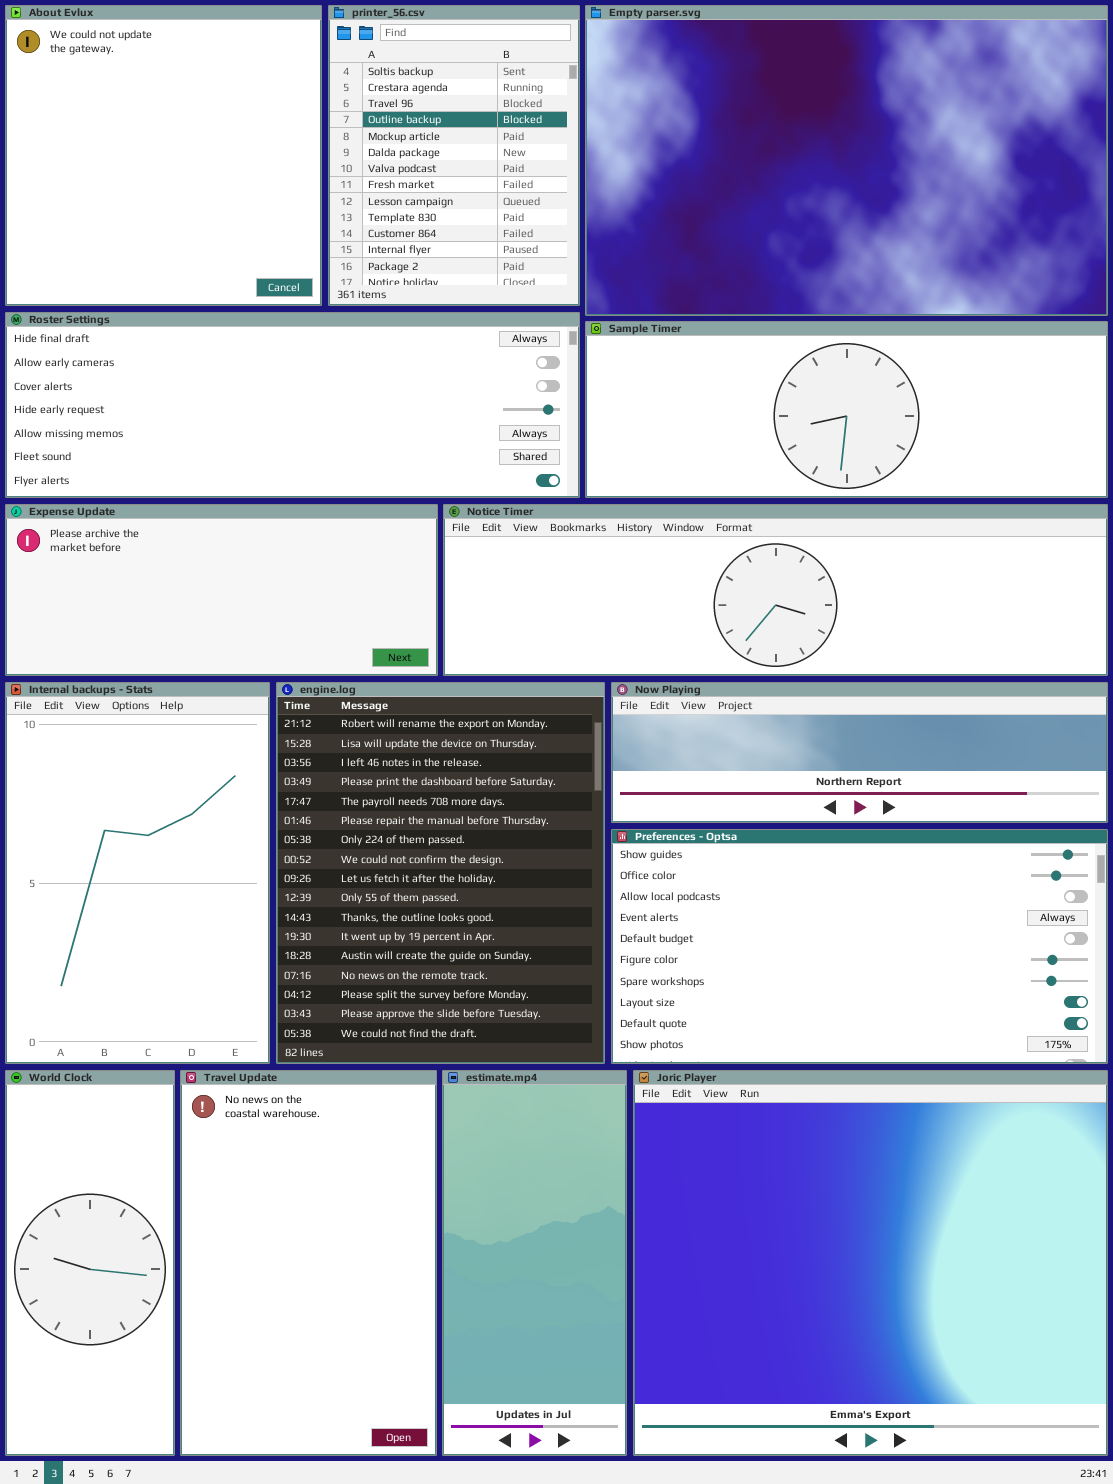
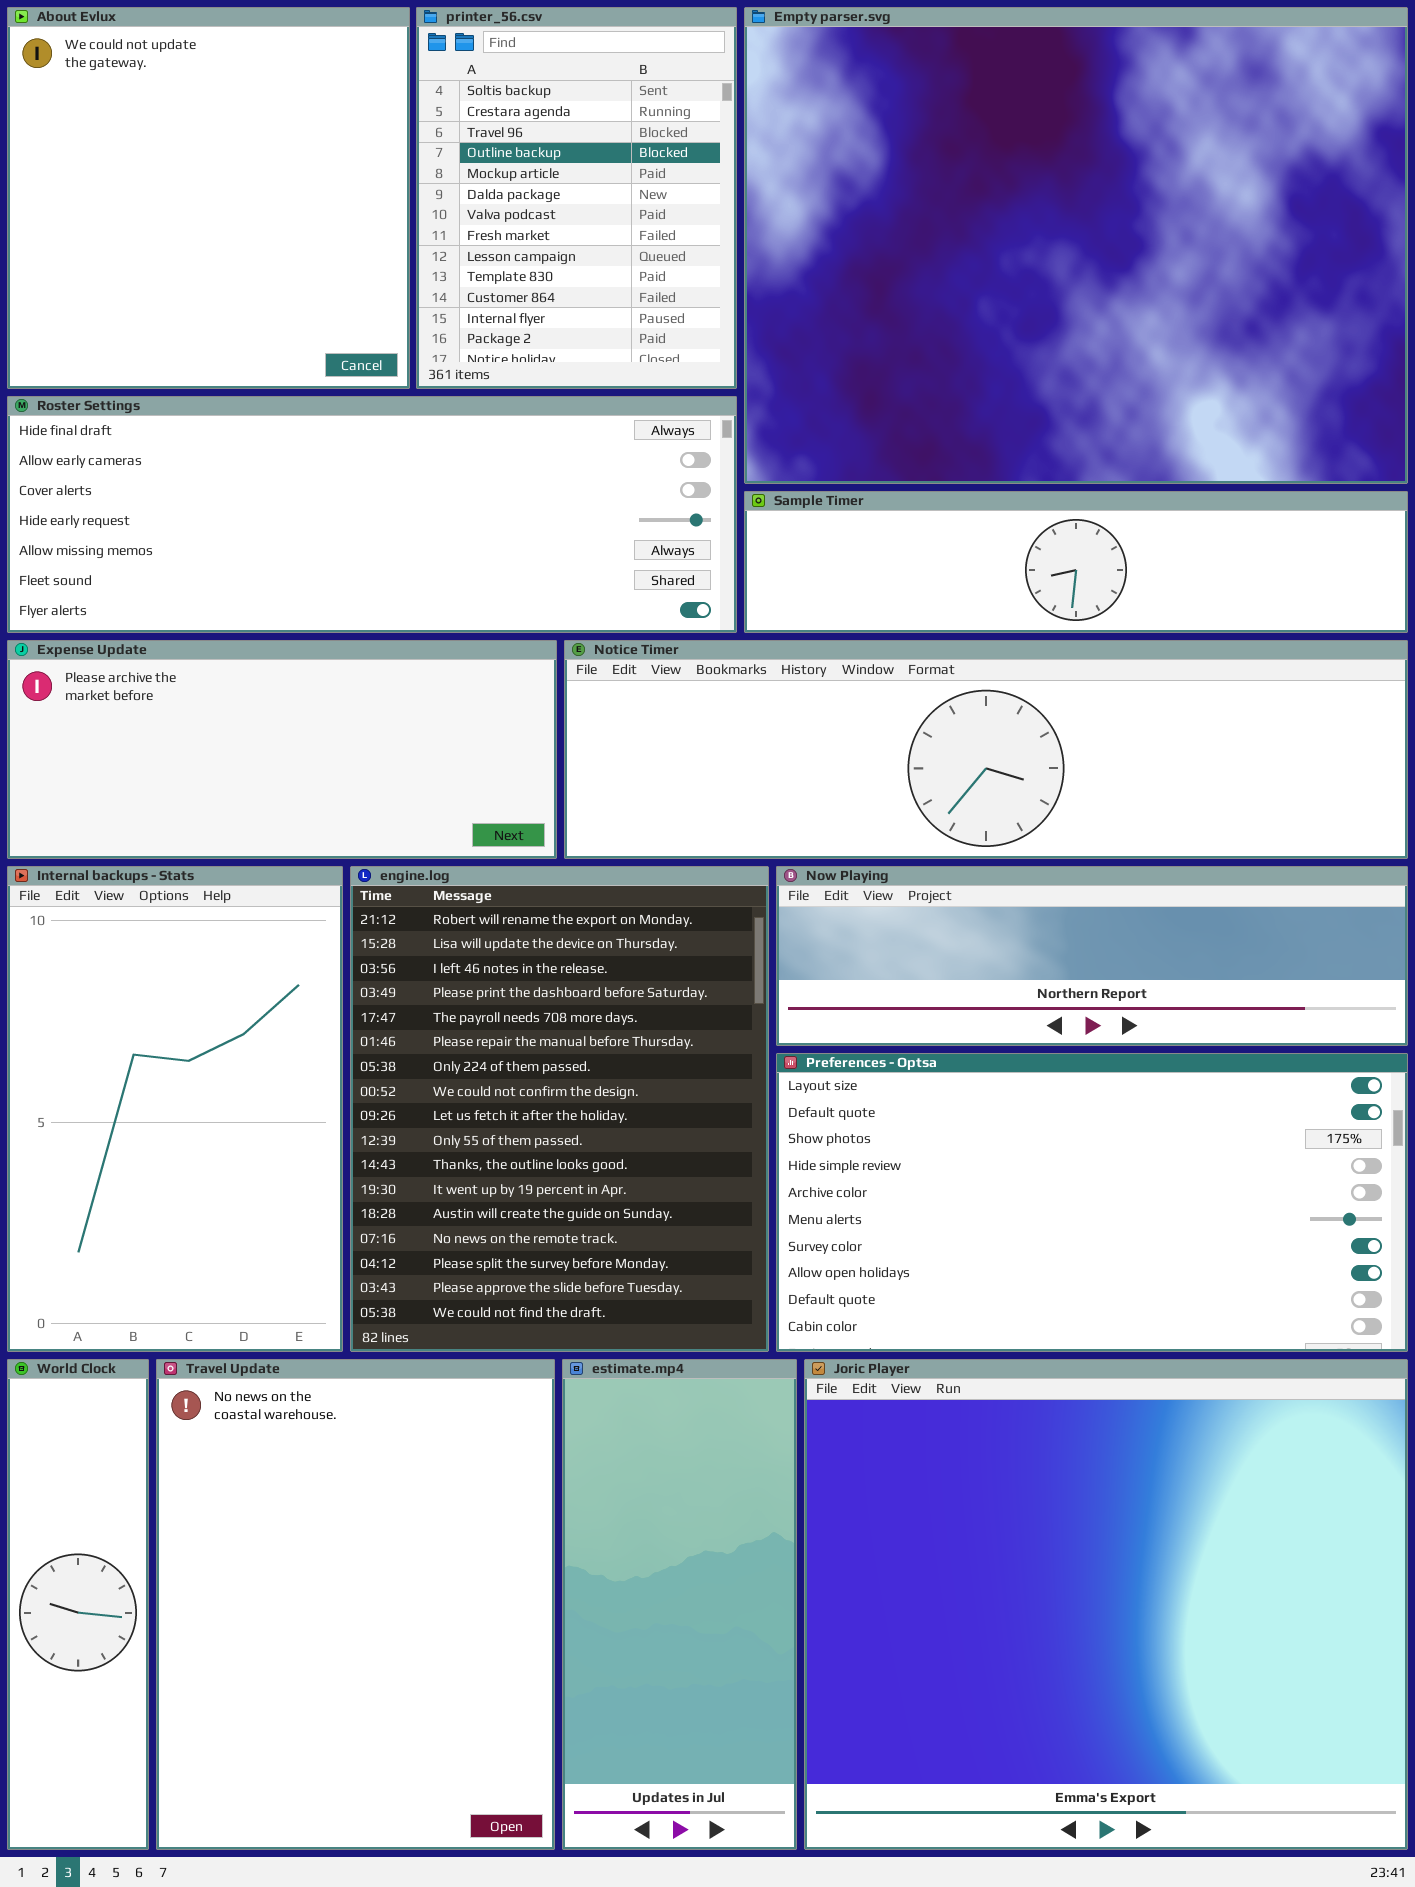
Empty parser.svg: [585,5,1108,316] -> [744,7,1408,484], resized
Sample Timer: [585,321,1108,498] -> [744,491,1408,633], resized
Preferences - Optsa: [611,829,1108,1064] -> [776,1053,1408,1352], scrolled down 7 rows
World Clock: [5,1070,175,1456] -> [7,1359,149,1850], resized
Travel Update: [180,1070,437,1456] -> [156,1359,555,1850], resized

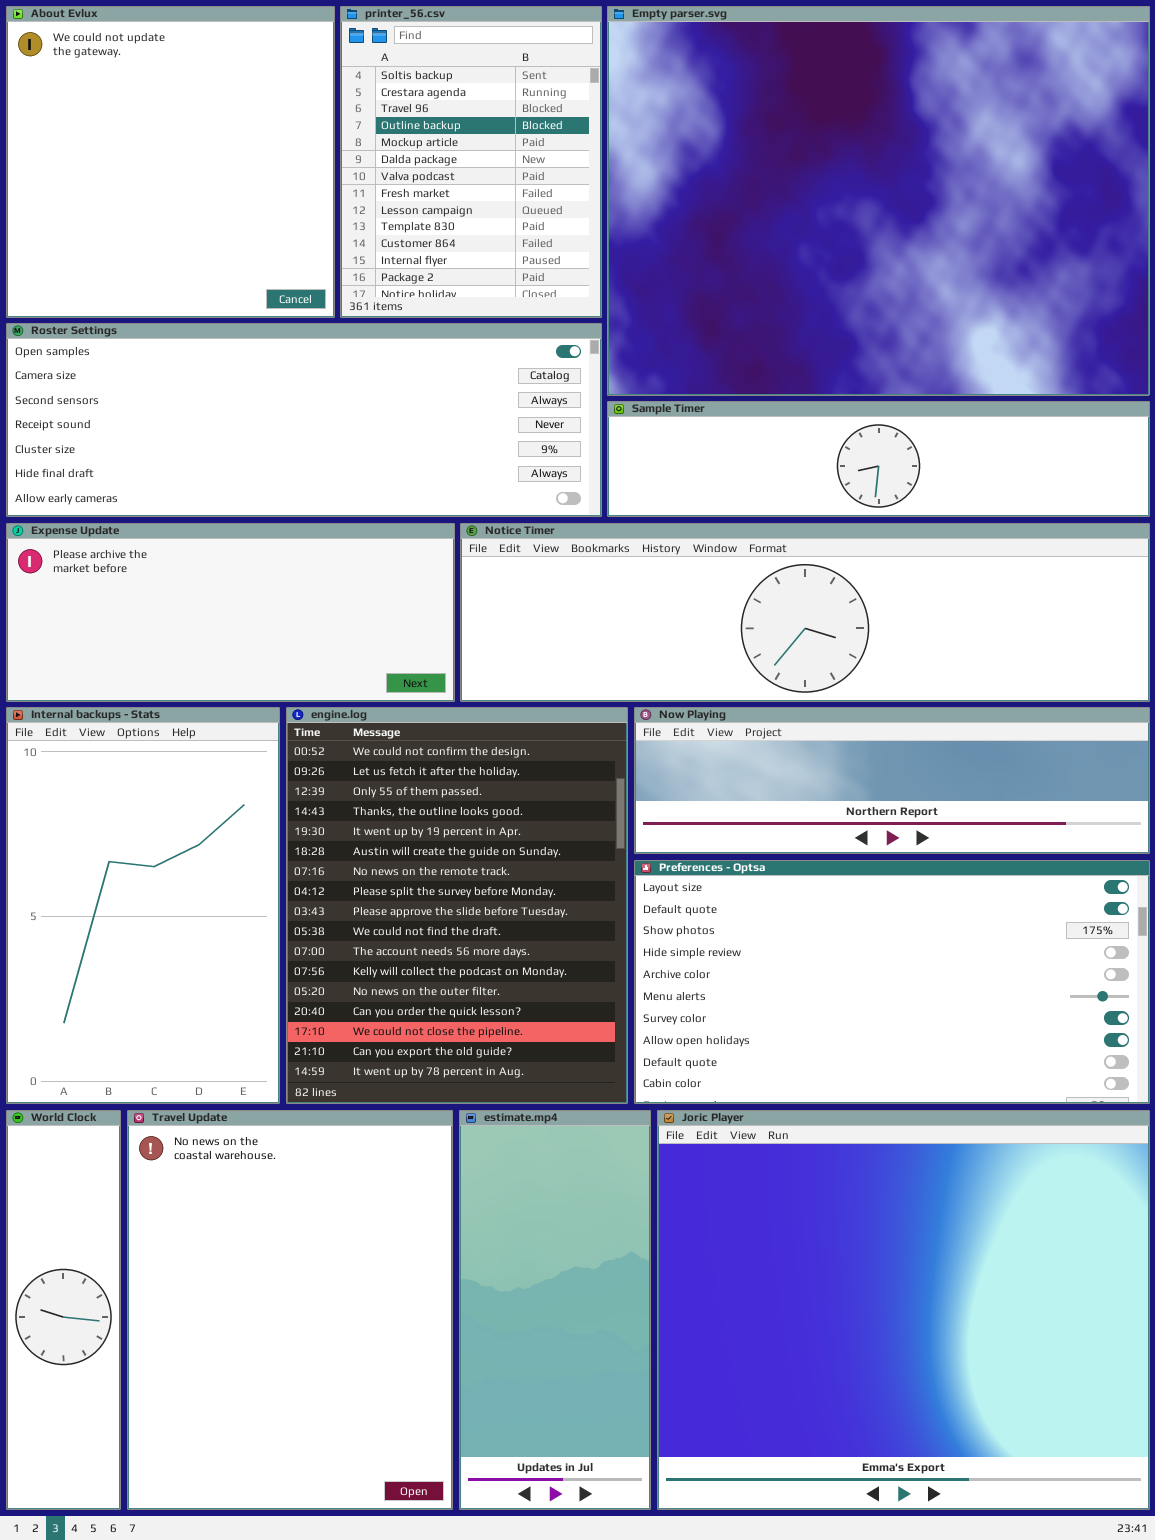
Roster Settings: [7,396,737,633] -> [6,323,602,517], scrolled up 5 rows
engine.log: [350,866,769,1352] -> [286,707,628,1104], scrolled down 7 rows

